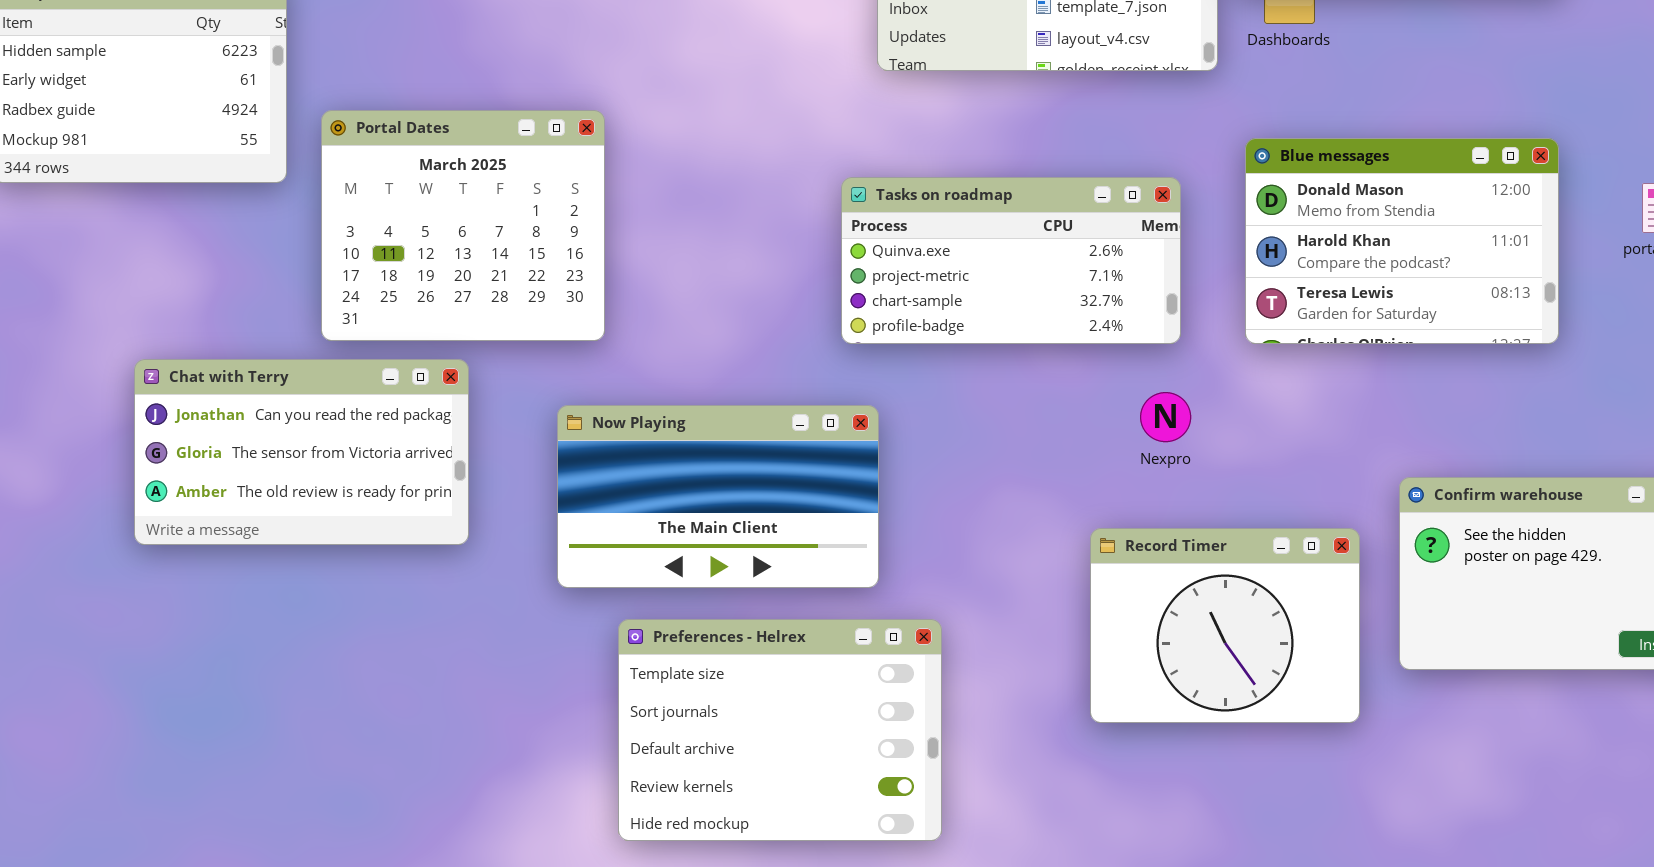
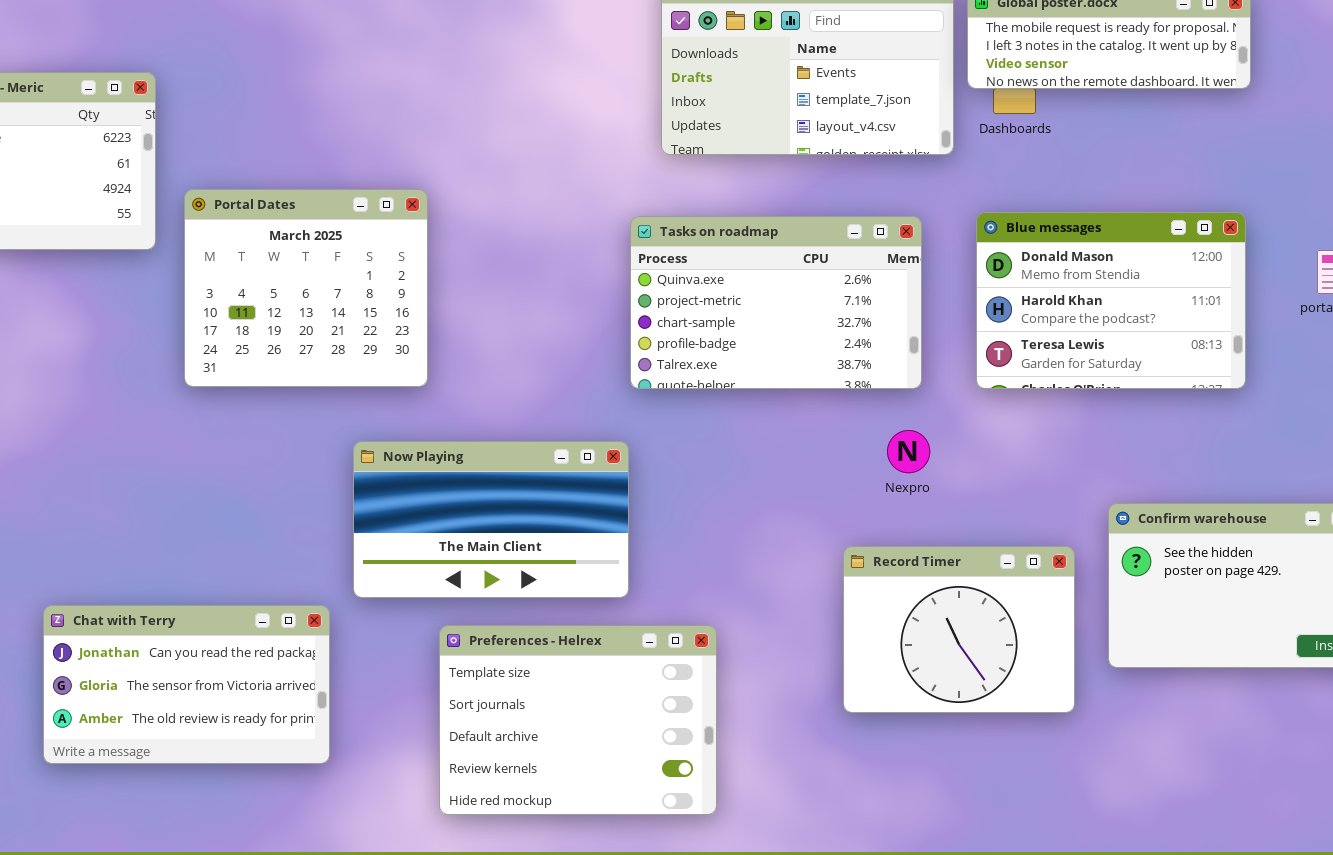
Tasks on roadmap: [841,177,1181,344] -> [630,216,922,389], resized
Chat with Terry: [134,359,469,545] -> [43,605,330,764], moved
Now Playing: [557,405,879,588] -> [353,441,629,598], moved

